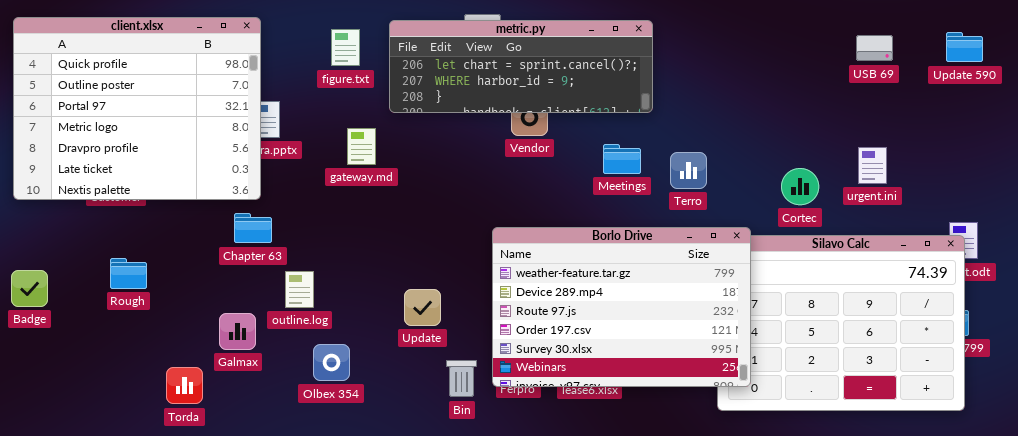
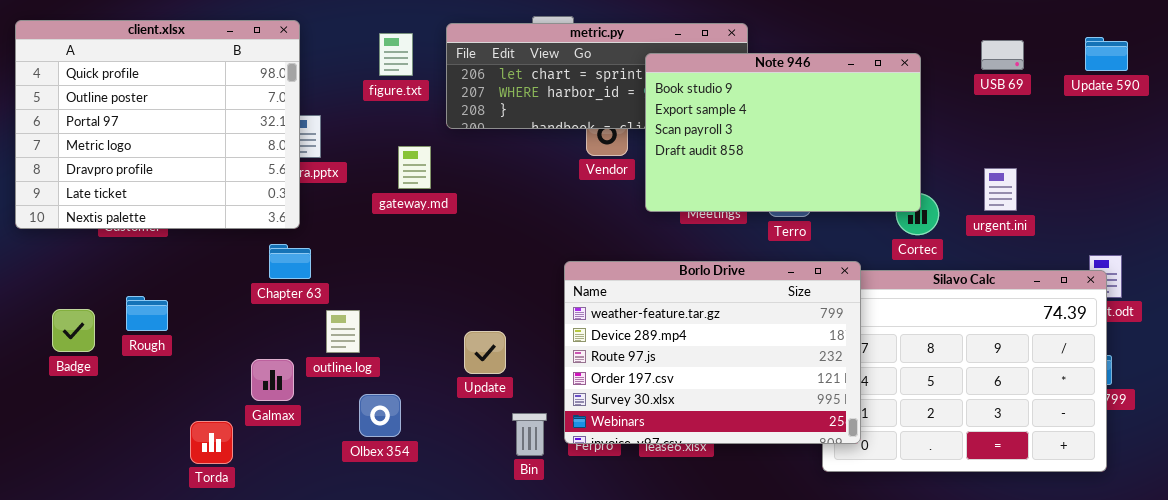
Note 946: none -> [645,53,921,212], opened
Badge: [11,270,48,307] -> [52,309,95,352], moved

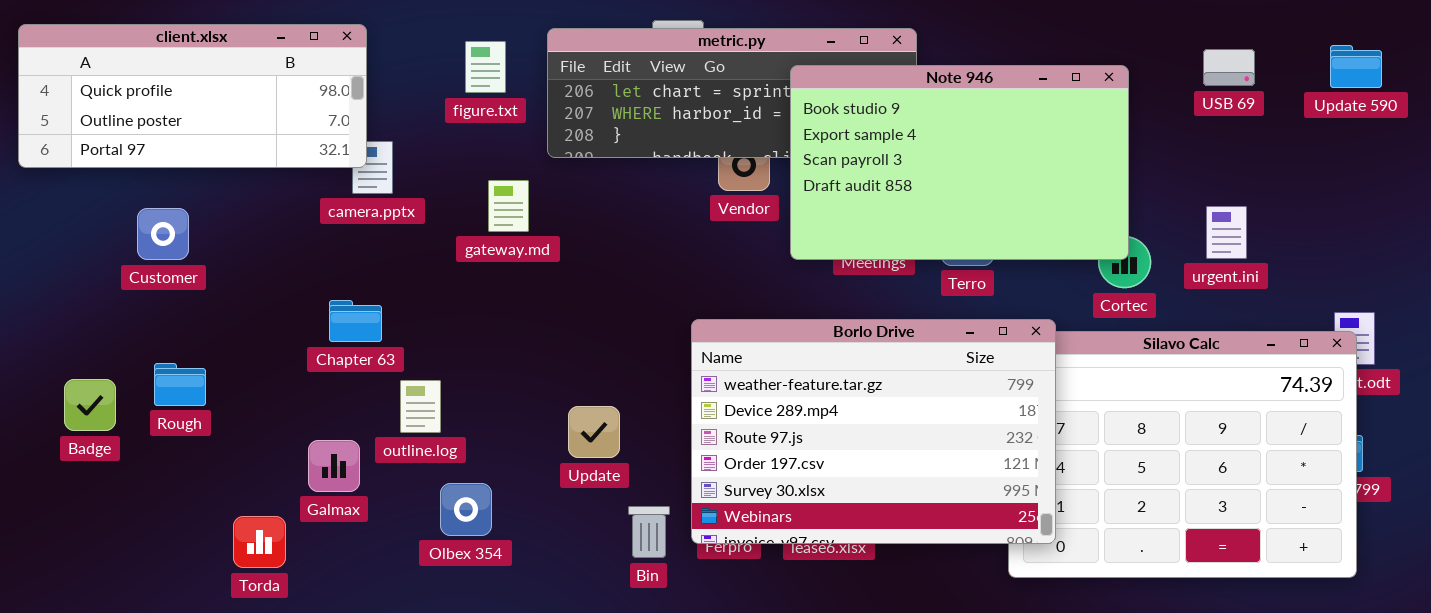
client.xlsx: [15,20,300,229] -> [18,24,367,168], resized

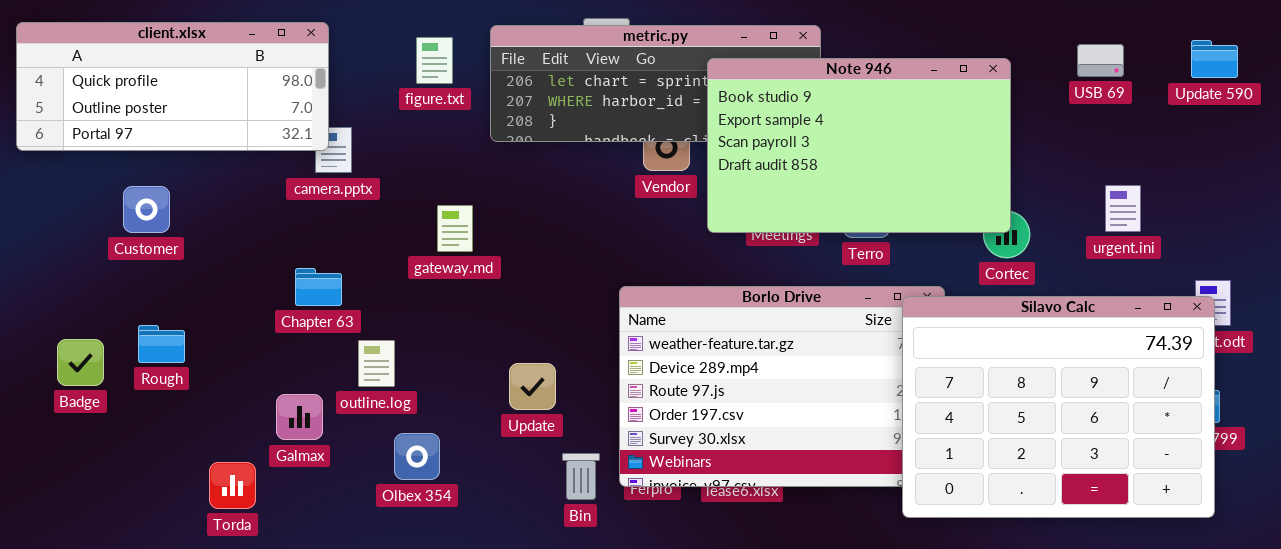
gateway.md: [488,180,529,232] -> [437,205,473,252], moved
urgent.ini: [1206,206,1247,259] -> [1105,185,1141,232], moved
Silavo Calc: [1008,331,1357,578] -> [902,296,1215,518], raised

